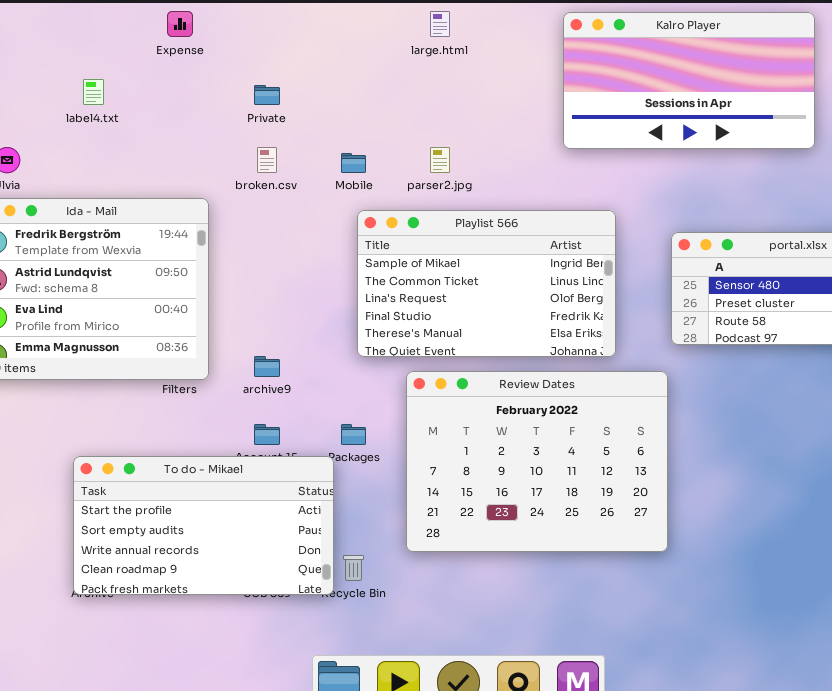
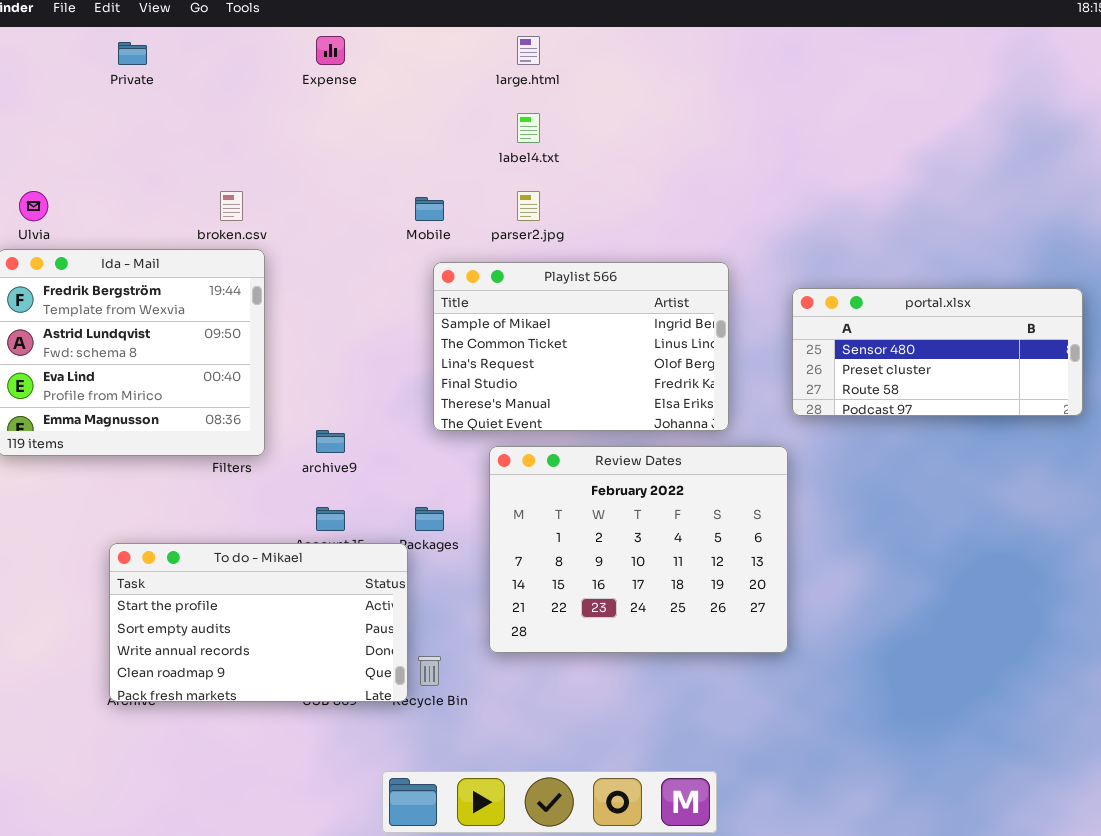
Expense: [167,11,193,37] -> [316,36,345,65], moved
Kalro Player: [563,12,815,149] -> none, closed
label4.txt: [83,79,104,105] -> [517,113,540,143], moved
Private: [254,85,280,105] -> [118,42,147,65], moved
broken.csv: [257,147,277,173] -> [220,191,243,221], moved

